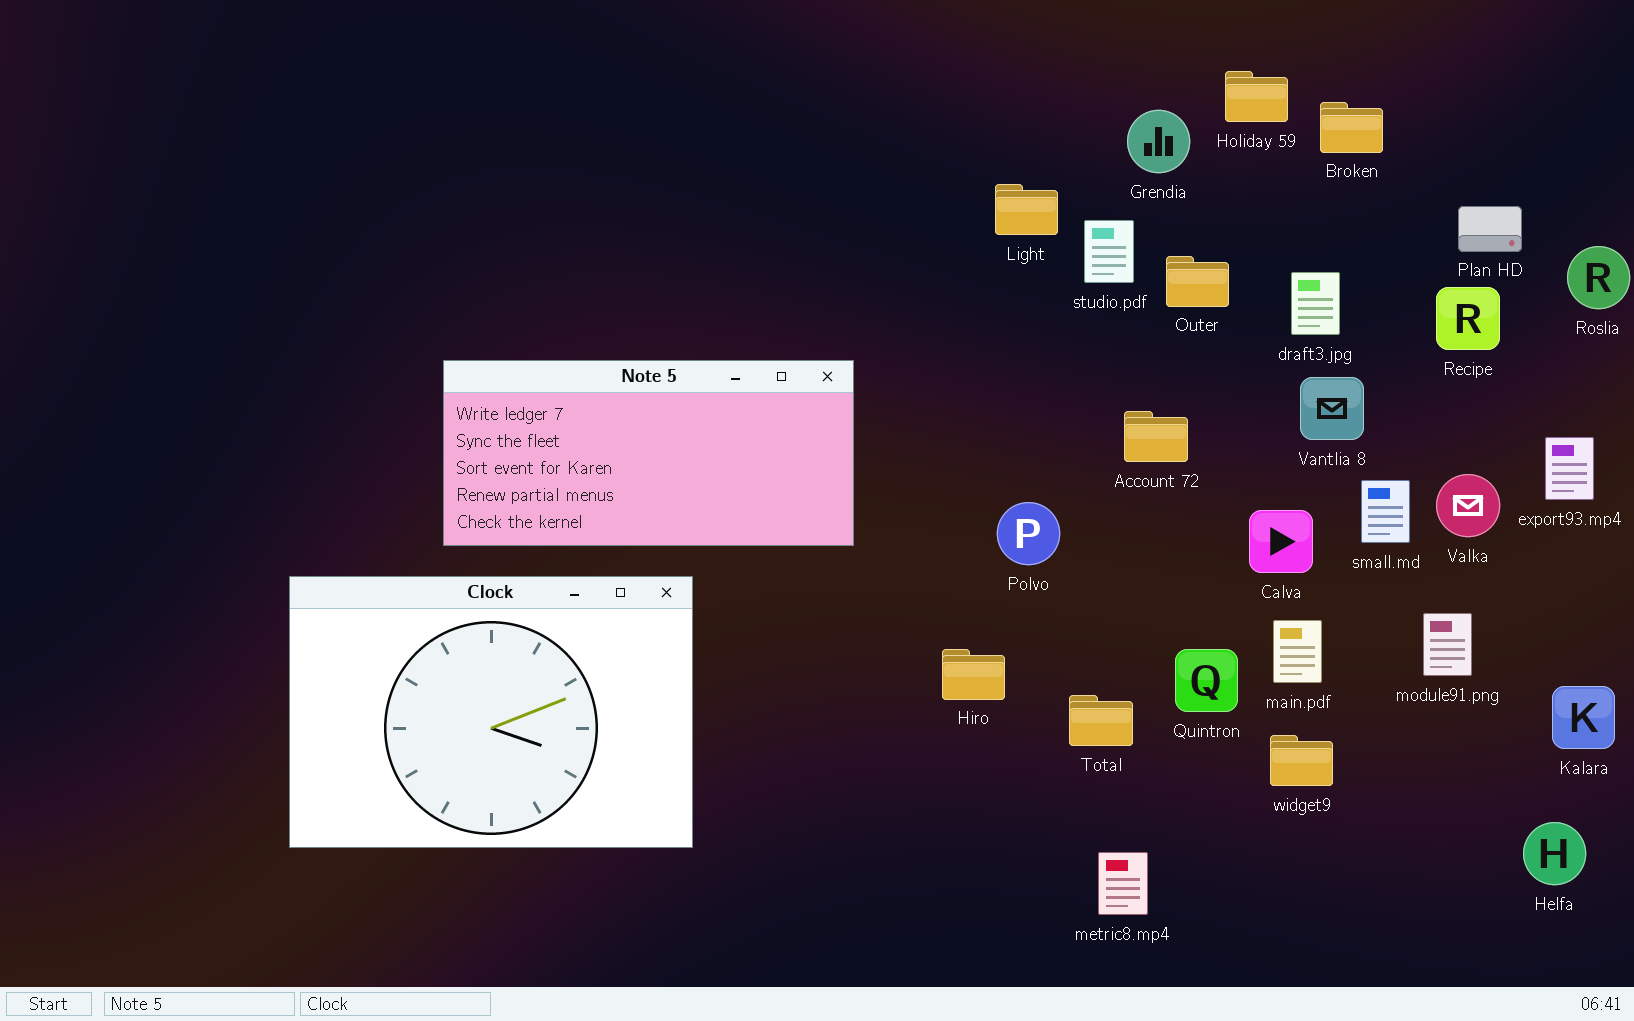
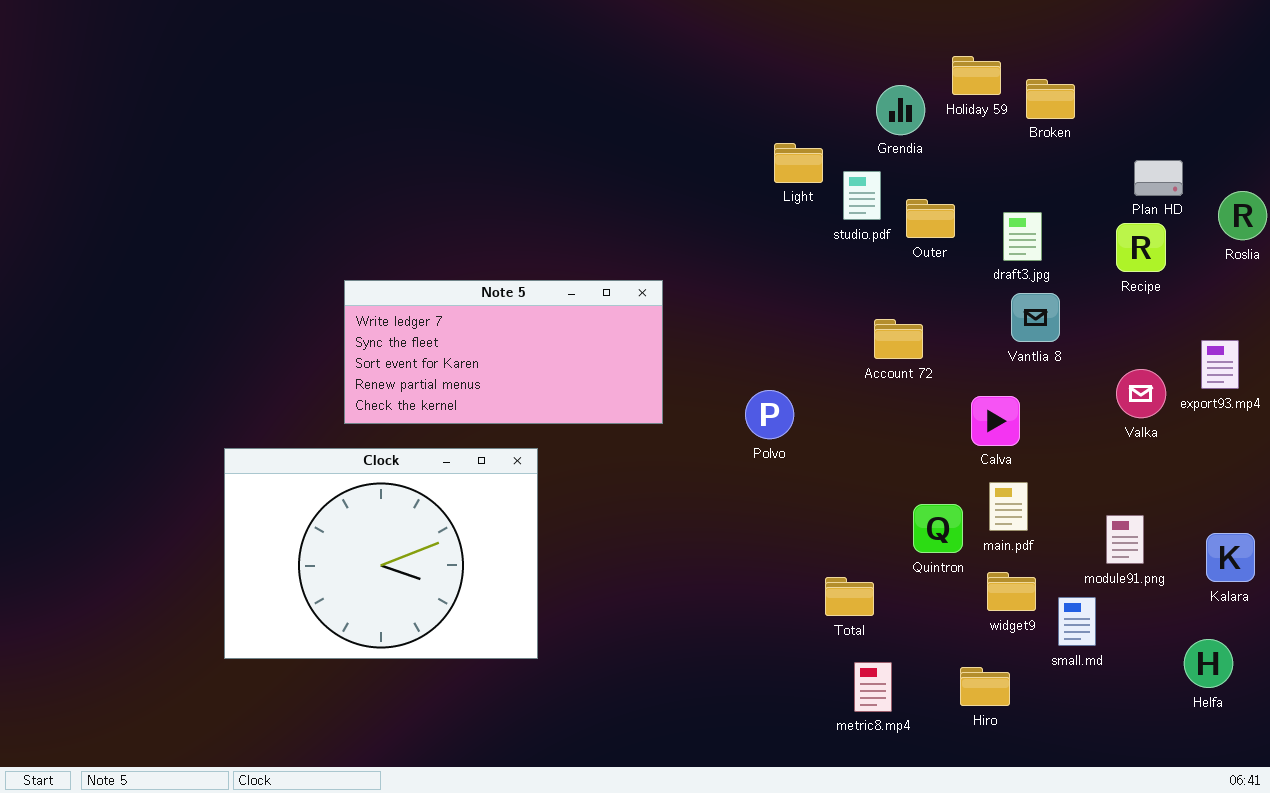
small.md: [1361,480,1410,543] -> [1058,597,1096,646], moved
Polvo: [997,502,1060,565] -> [745,390,794,439], moved
module91.png: [1423,613,1472,676] -> [1106,515,1144,564], moved
Hiro: [942,649,1005,700] -> [960,667,1010,706], moved
Total: [1069,695,1133,746] -> [825,577,874,616], moved

